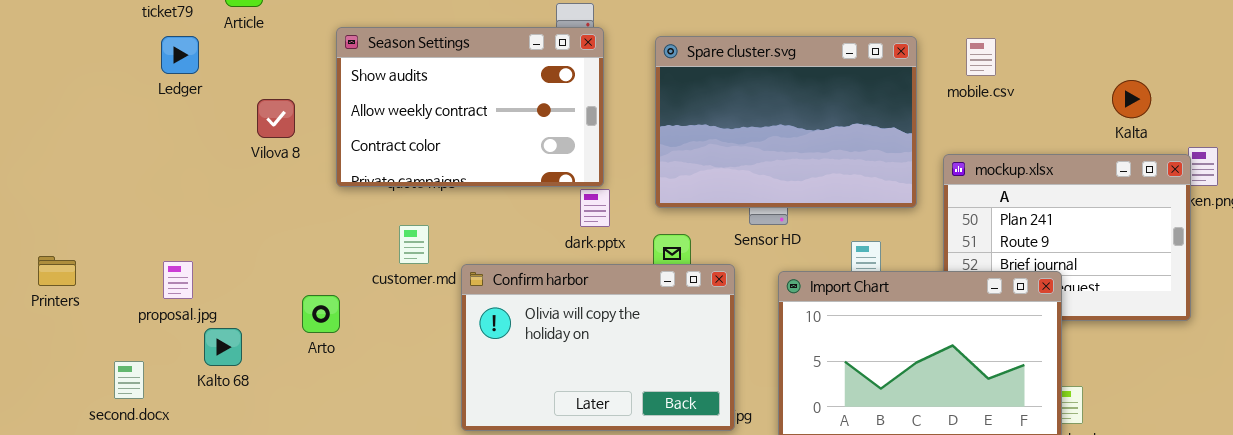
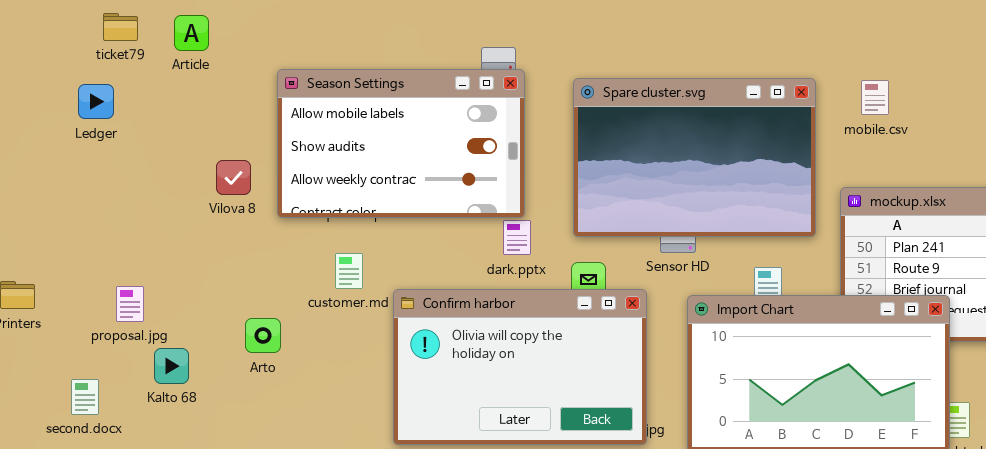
Season Settings: [336,27,604,187] -> [277,69,525,218], scrolled up 1 row
Ledger: [161,36,199,74] -> [78,84,114,119], moved
Vilova 8: [257,99,295,138] -> [216,160,251,195], moved

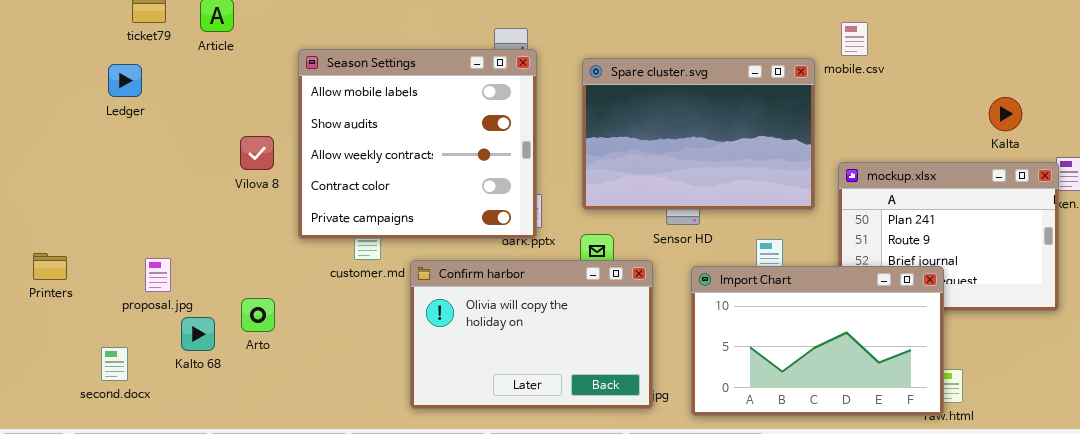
Season Settings: [277,69,525,218] -> [298,49,537,239], resized
mobile.csv: [861,80,889,115] -> [841,22,868,56], moved
Arto: [245,318,281,353] -> [241,298,275,332], moved

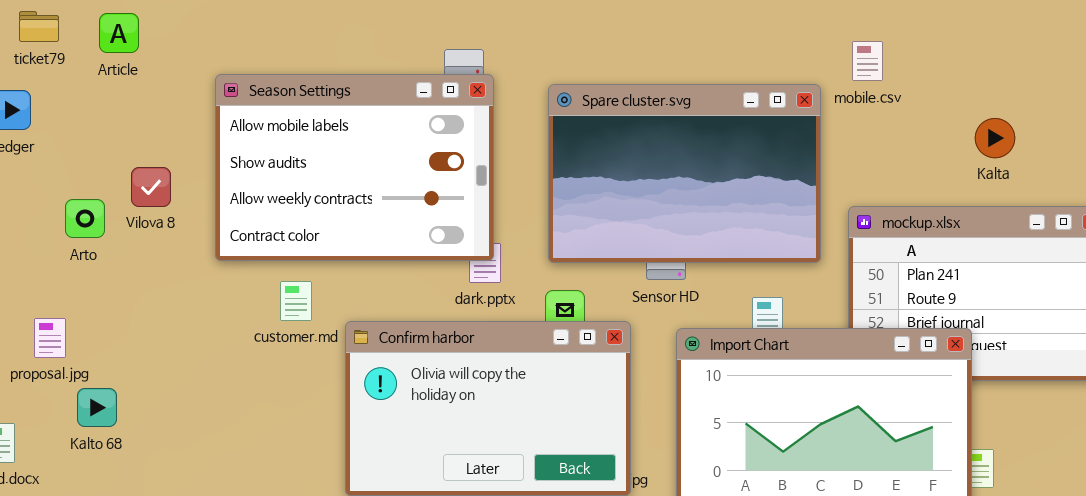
Season Settings: [298,49,537,239] -> [215,74,494,261], resized
Kalta: [989,97,1022,131] -> [975,118,1015,158], moved
Vilova 8: [240,136,274,170] -> [131,167,171,207], moved
Arto: [241,298,275,332] -> [65,199,105,238], moved

